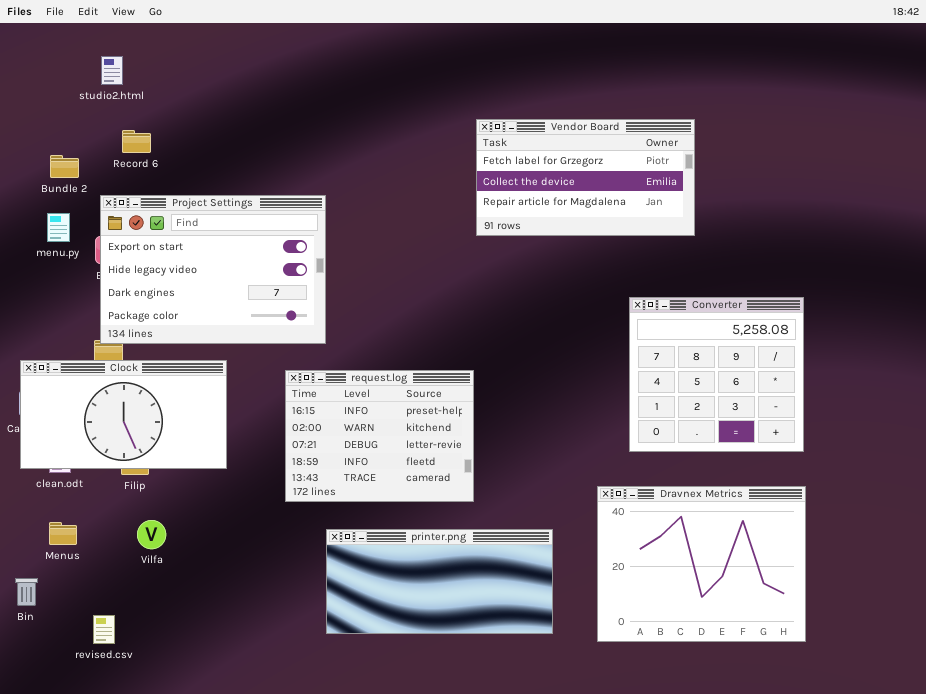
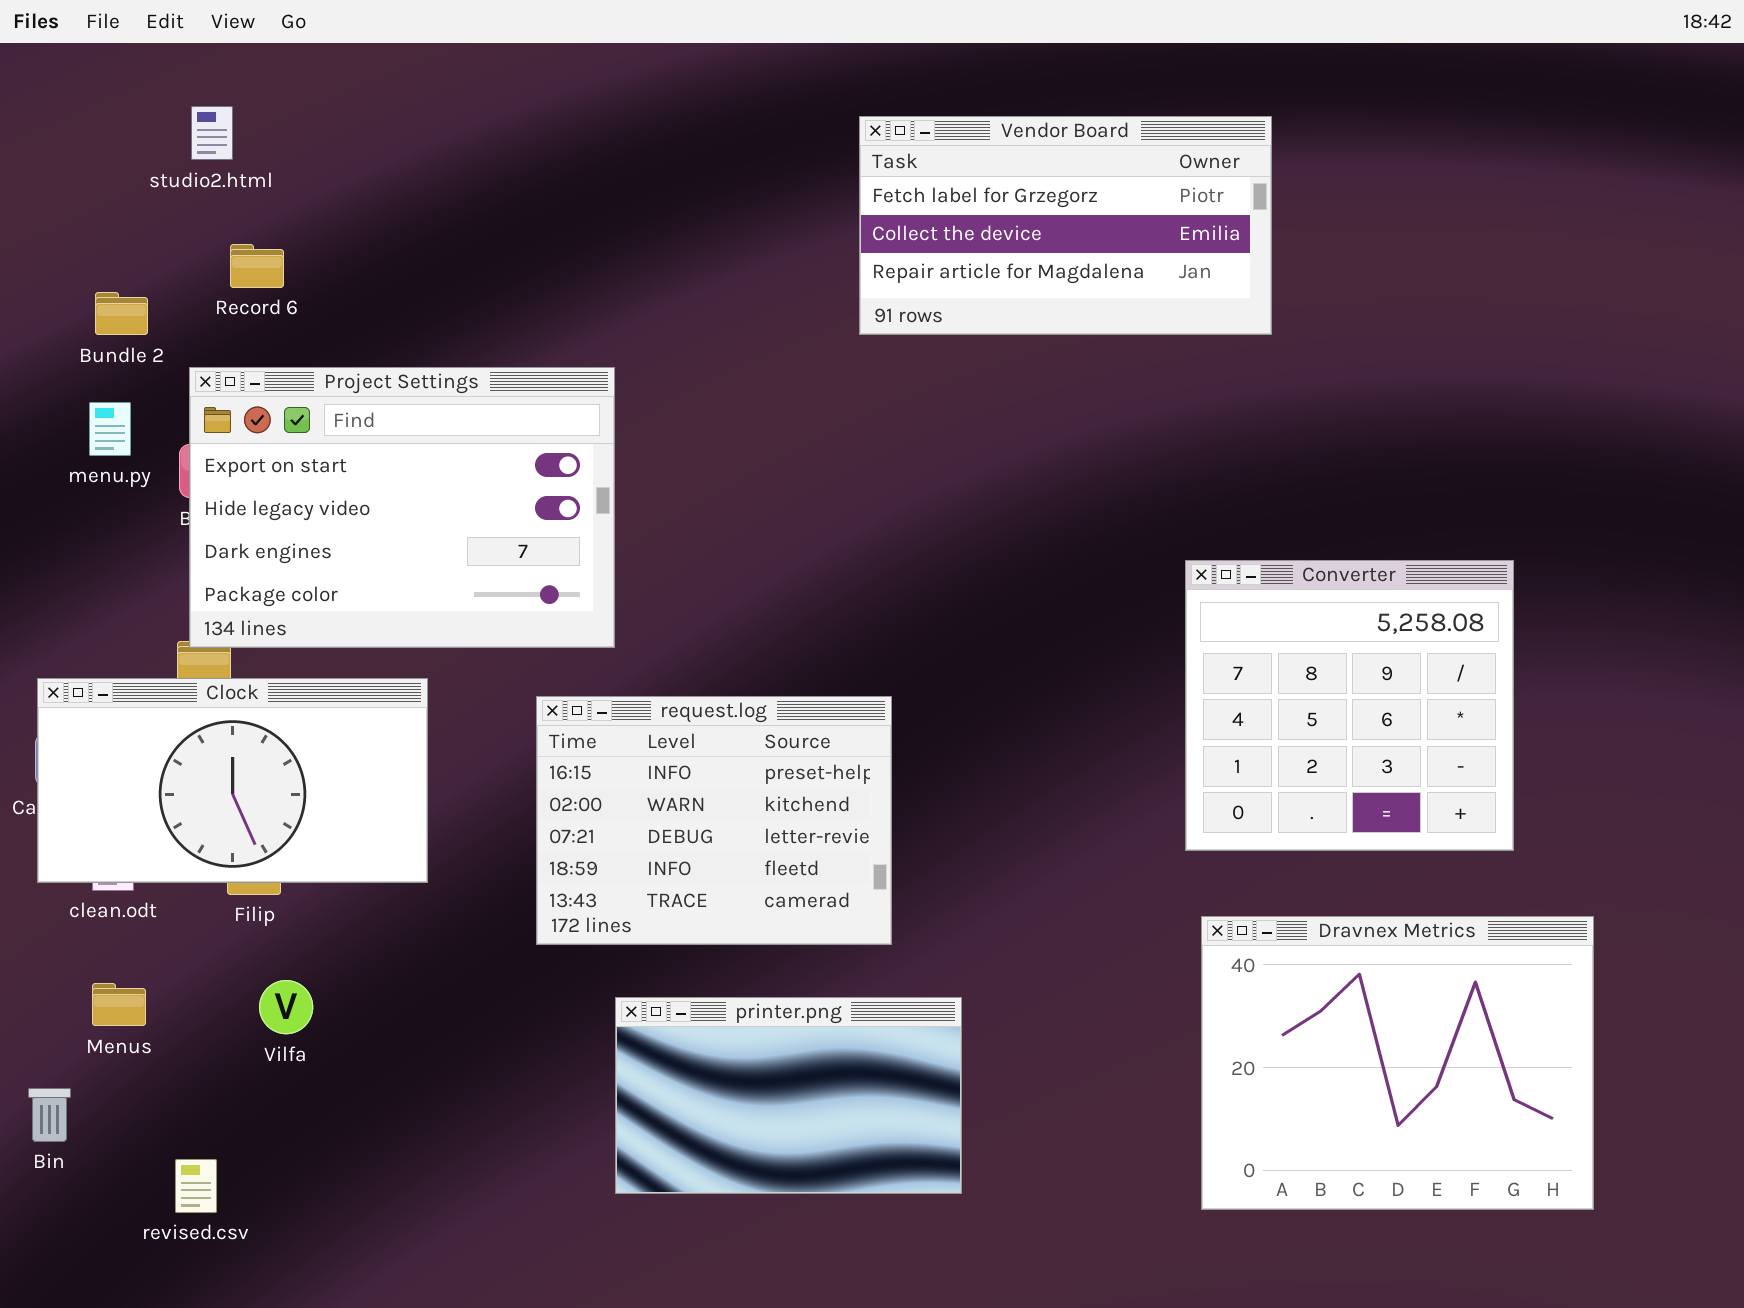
Vendor Board: [476,119,695,236] -> [859,116,1272,335], moved
Dravnex Metrics: [597,486,806,642] -> [1201,916,1594,1210], moved
printer.png: [326,529,553,634] -> [615,997,962,1194], resized

